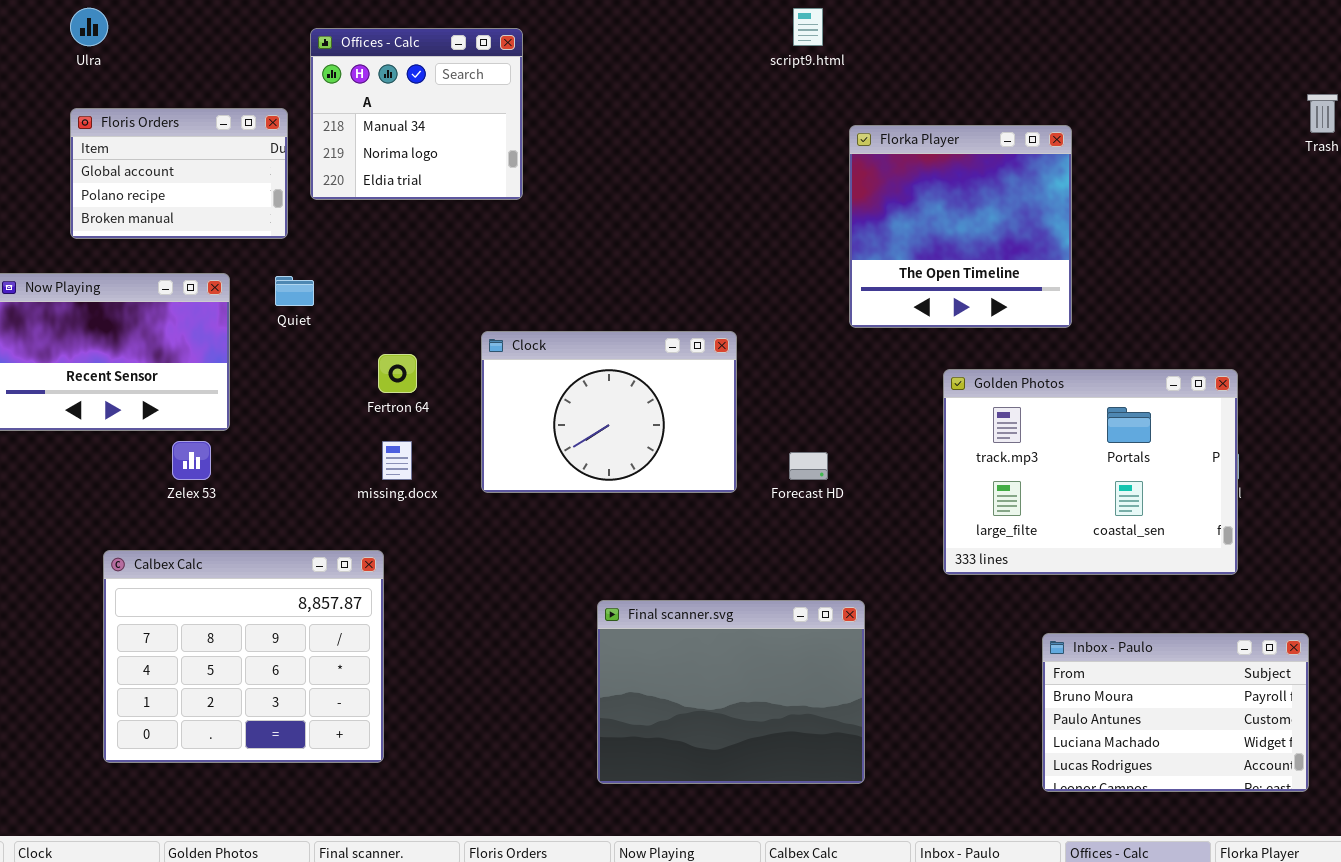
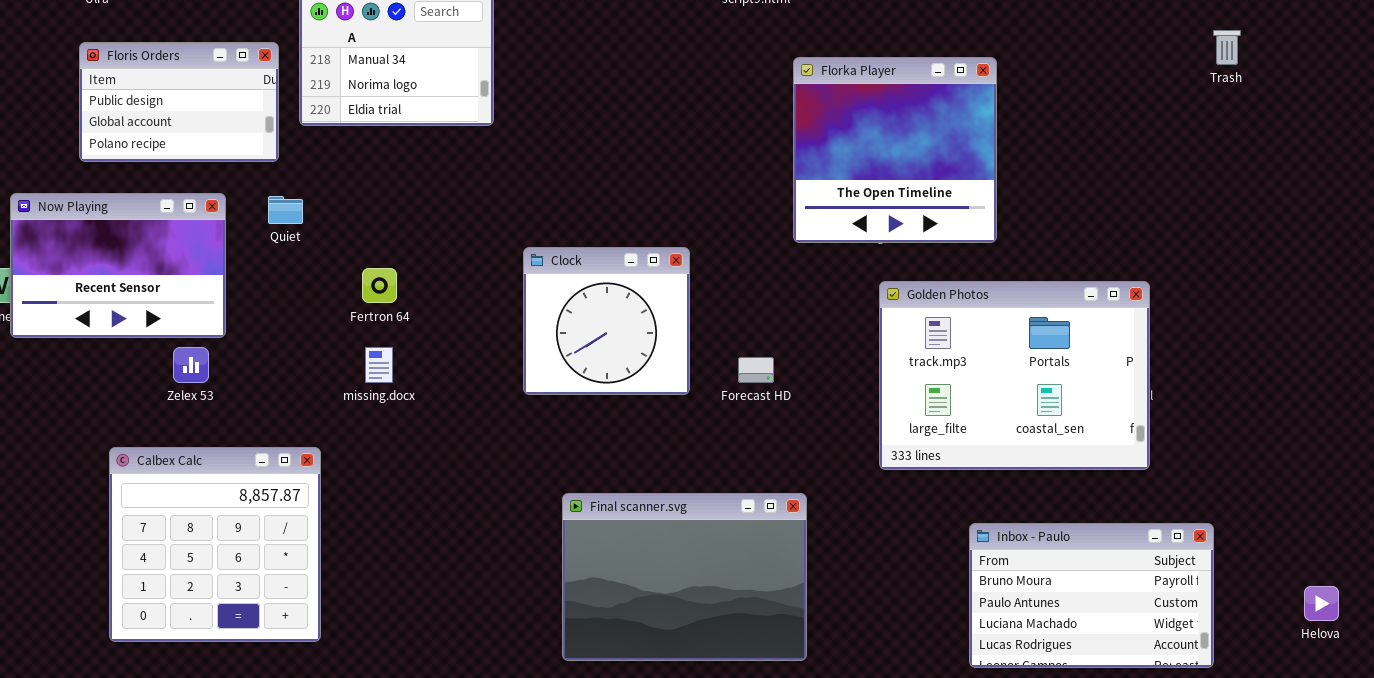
Floris Orders: [70,108,288,239] -> [79,42,279,162], scrolled up 1 row
Clock: [481,331,737,493] -> [523,247,690,395], resized
Calbex Calc: [103,550,384,763] -> [109,447,321,642], resized

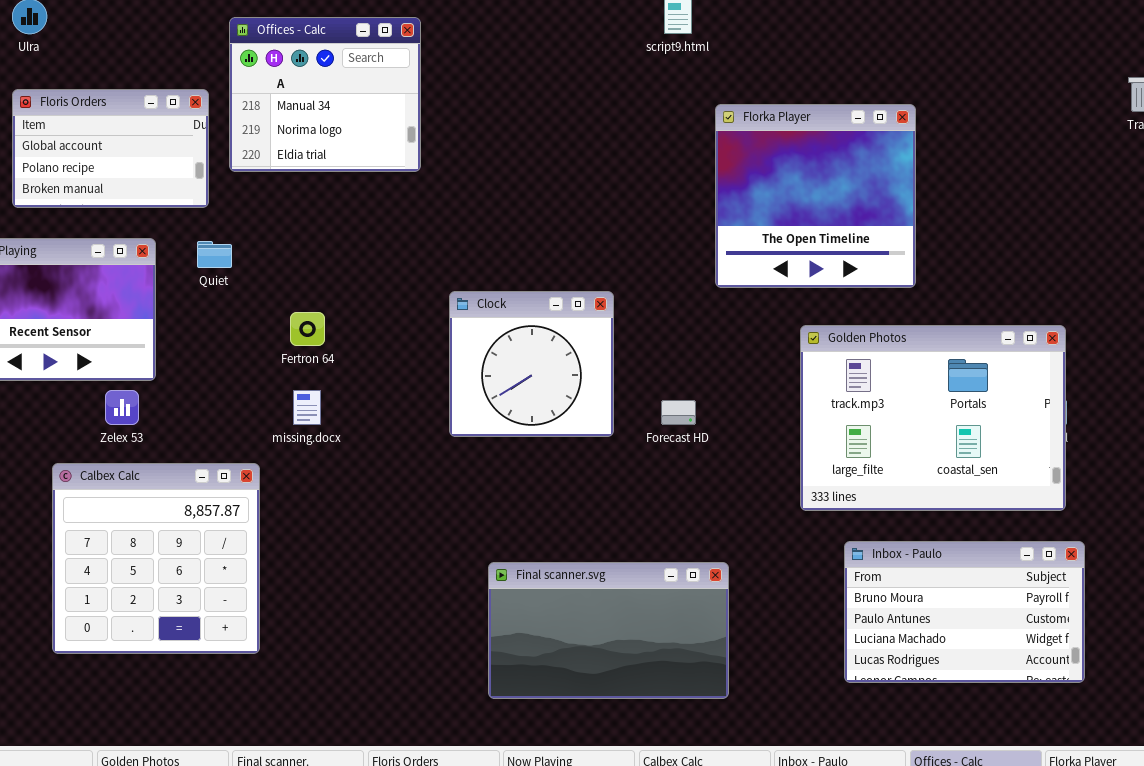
Floris Orders: [79,42,279,162] -> [12,89,209,208], scrolled down 1 row
Calbex Calc: [109,447,321,642] -> [52,463,260,654], moved
Final scanner.svg: [562,493,807,661] -> [488,562,729,699], resized
Inbox - Paulo: [969,523,1214,668] -> [844,541,1085,683], moved

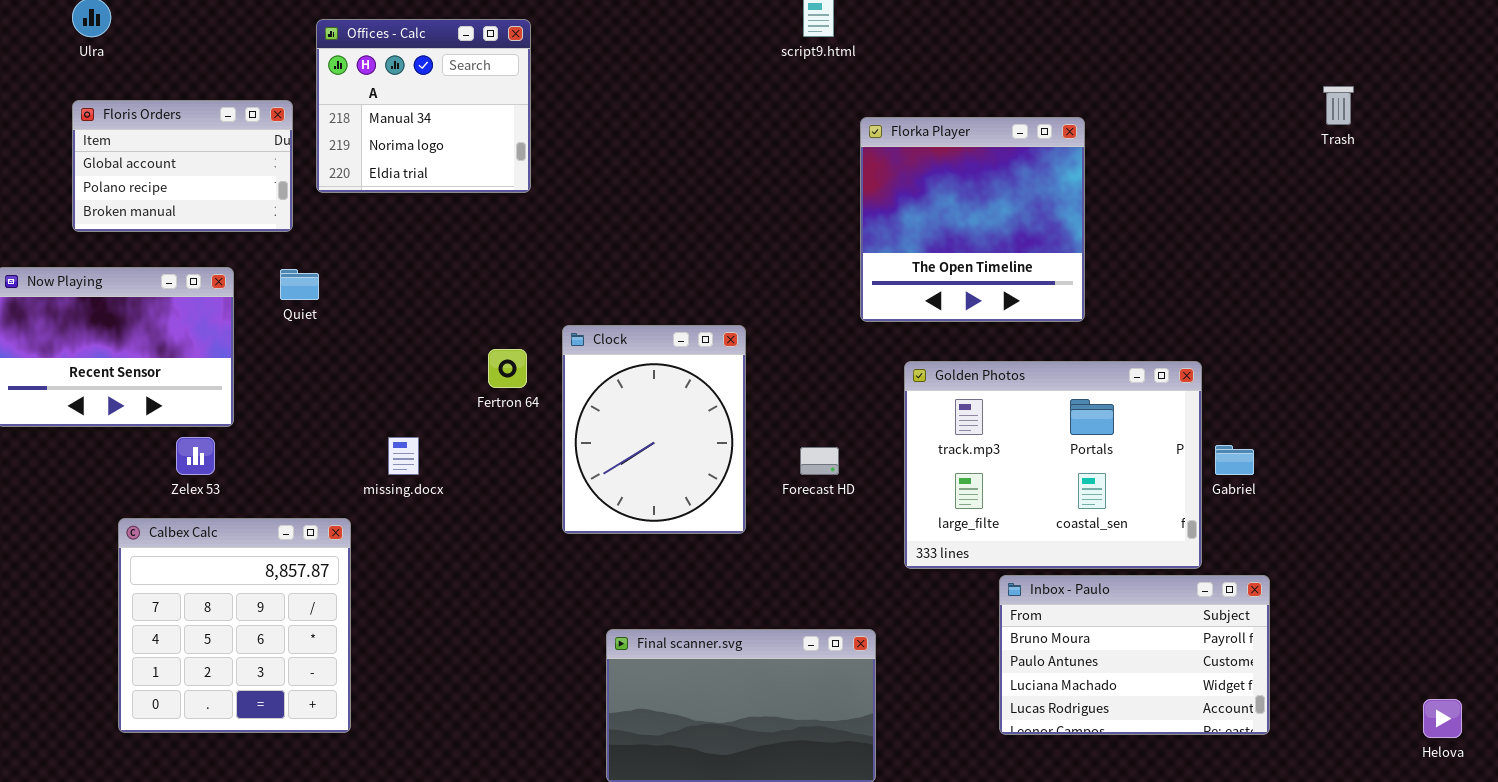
Clock: [449,291,614,437] -> [562,325,746,534], resized
Fertron 64: [290,312,325,346] -> [488,349,527,388], moved
Golden Photos: [800,325,1066,511] -> [904,361,1202,569], moved
Inbox - Paulo: [844,541,1085,683] -> [999,575,1270,735], moved

